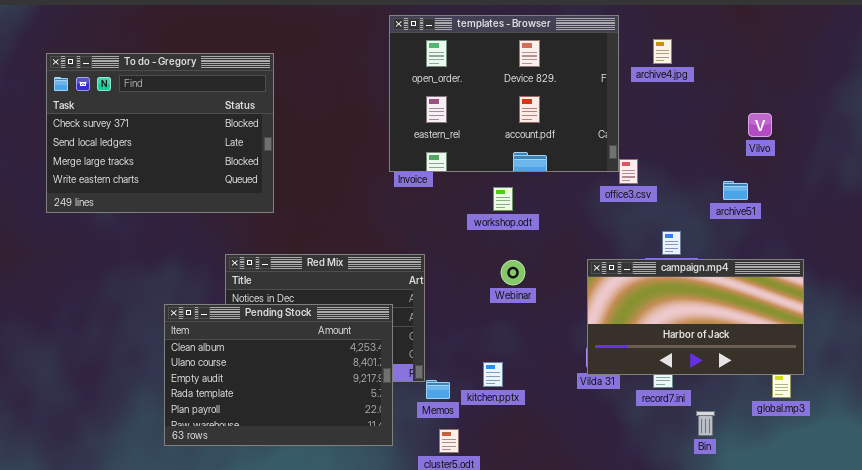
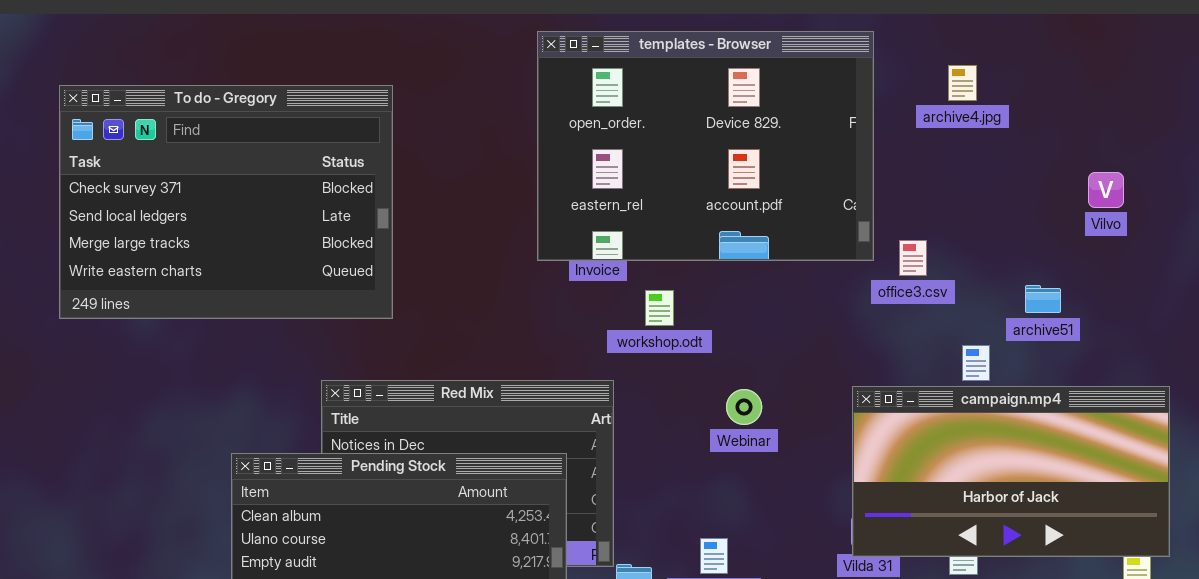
templates - Browser: [389,15,619,172] -> [537,31,874,261], moved
archive51: [723,181,748,200] -> [1025,285,1061,313], moved
workshop.odt: [493,187,513,211] -> [645,290,674,326], moved

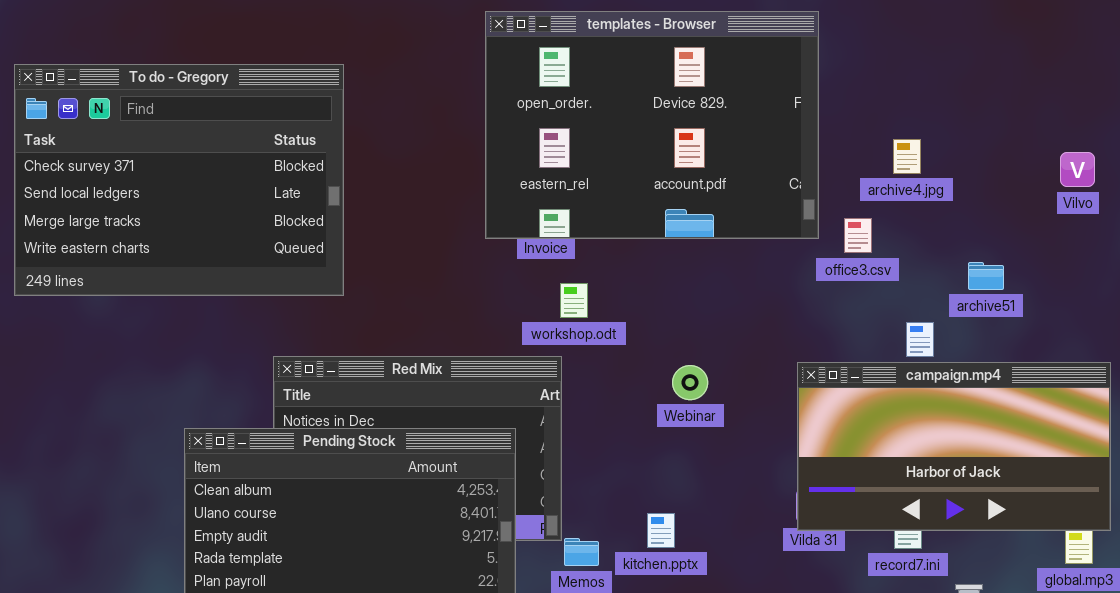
archive4.jpg: [948,65,977,101] -> [893,139,921,174], moved
Vilvo: [1088,172,1124,208] -> [1060,152,1095,187], moved
workshop.odt: [645,290,674,326] -> [560,283,588,318], moved

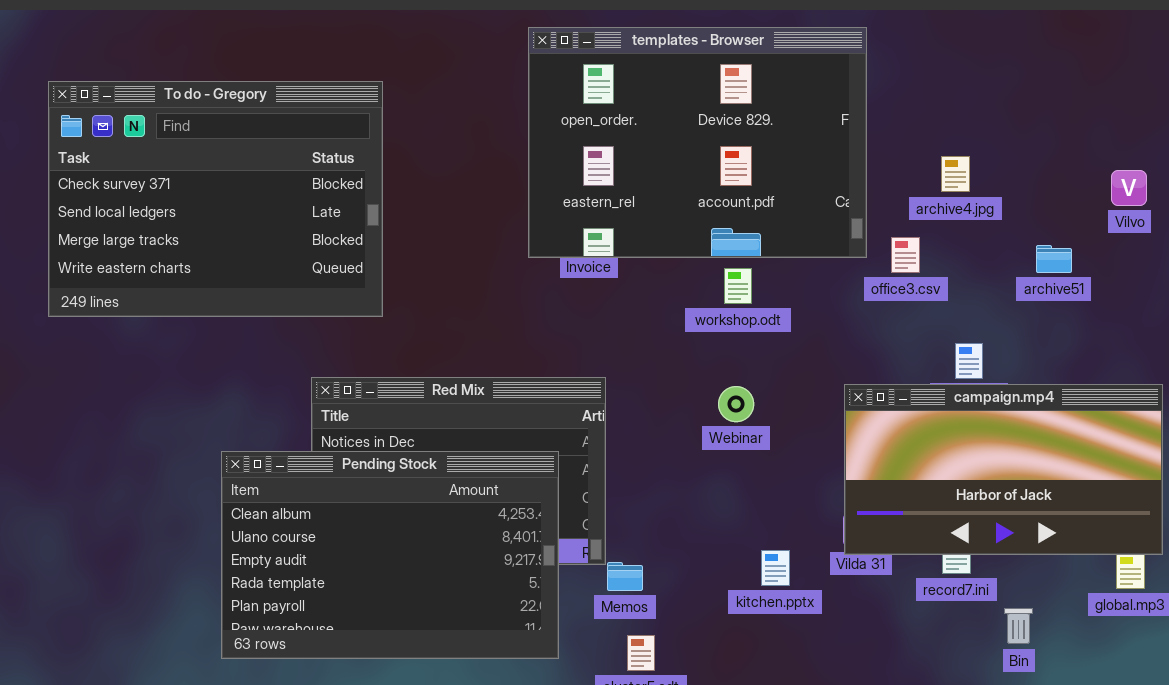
archive51: [968,262,1004,290] -> [1036,245,1072,273], moved
workshop.odt: [560,283,588,318] -> [724,268,752,304], moved
kitchen.pptx: [647,513,675,548] -> [761,550,790,586], moved

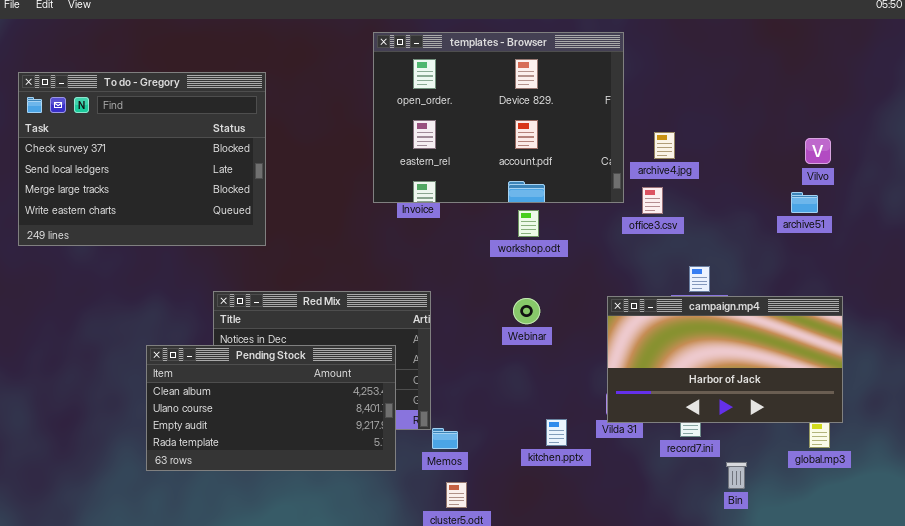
archive4.jpg: [941,156,970,192] -> [654,132,675,159], moved
archive51: [1036,245,1072,273] -> [791,192,818,213], moved
Pending Stock: [221,451,559,659] -> [146,345,396,471], resized

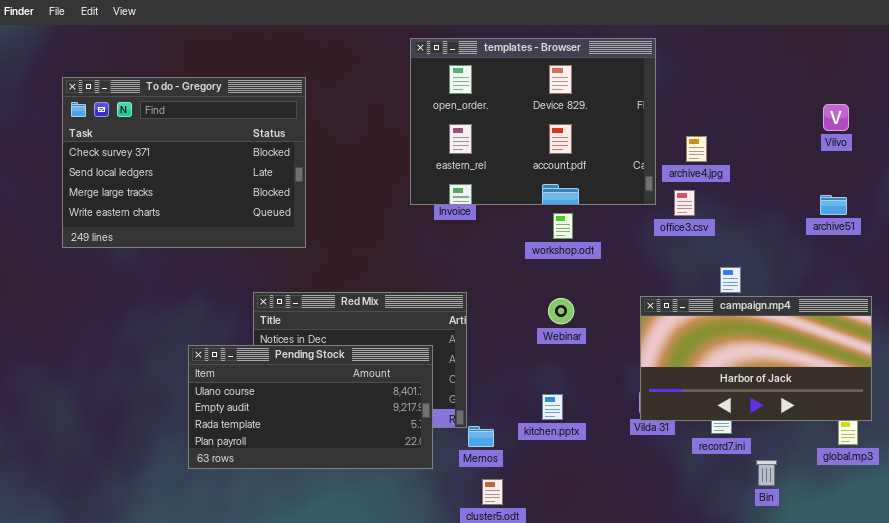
Vilvo: [805,138,831,164] -> [823,104,849,131], moved
Pending Stock: [146,345,396,471] -> [188,345,433,469], scrolled down 1 row
kitchen.pptx: [546,419,567,446] -> [542,394,563,420], moved

